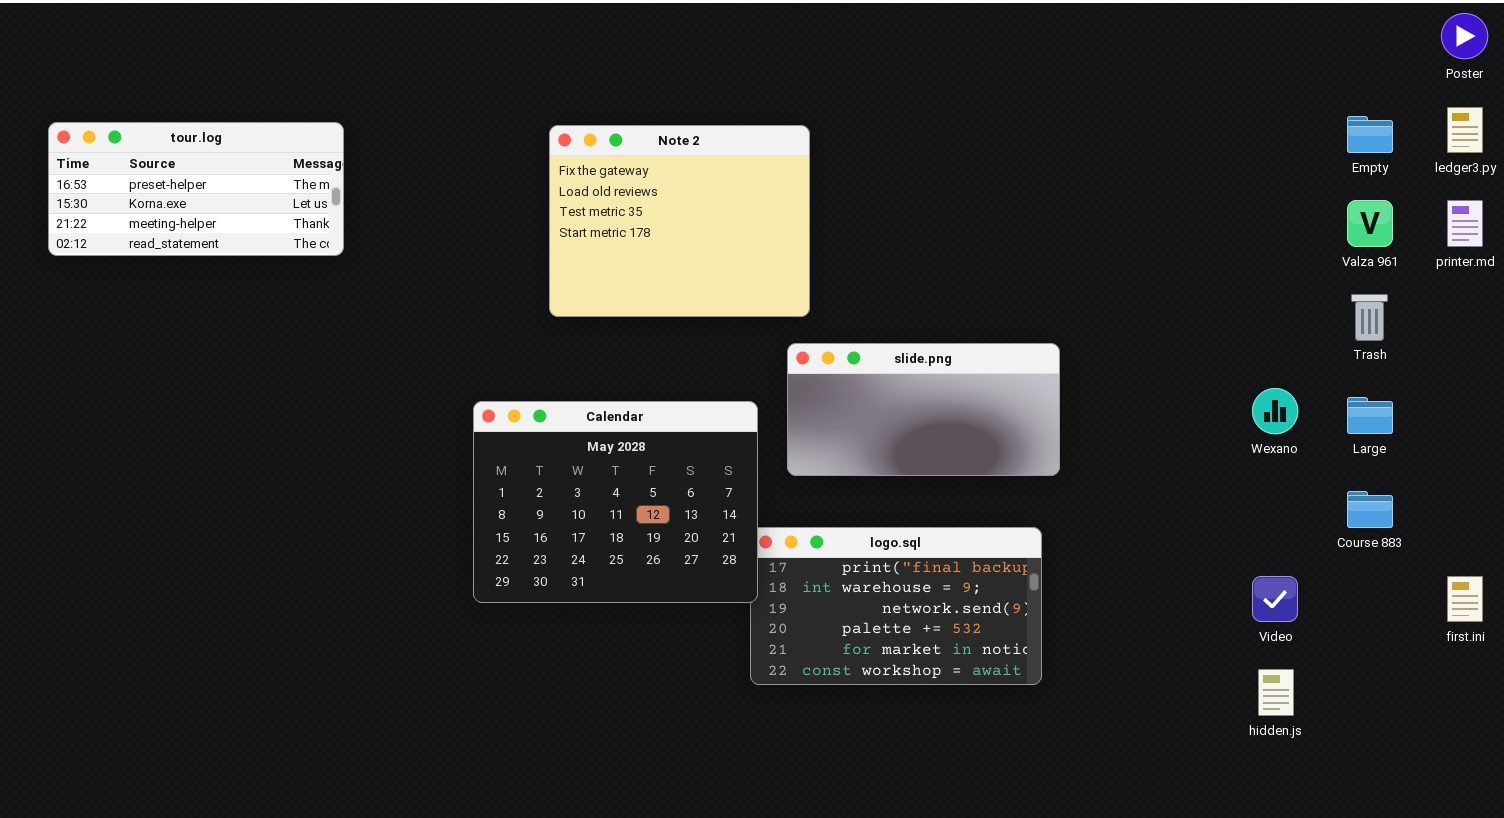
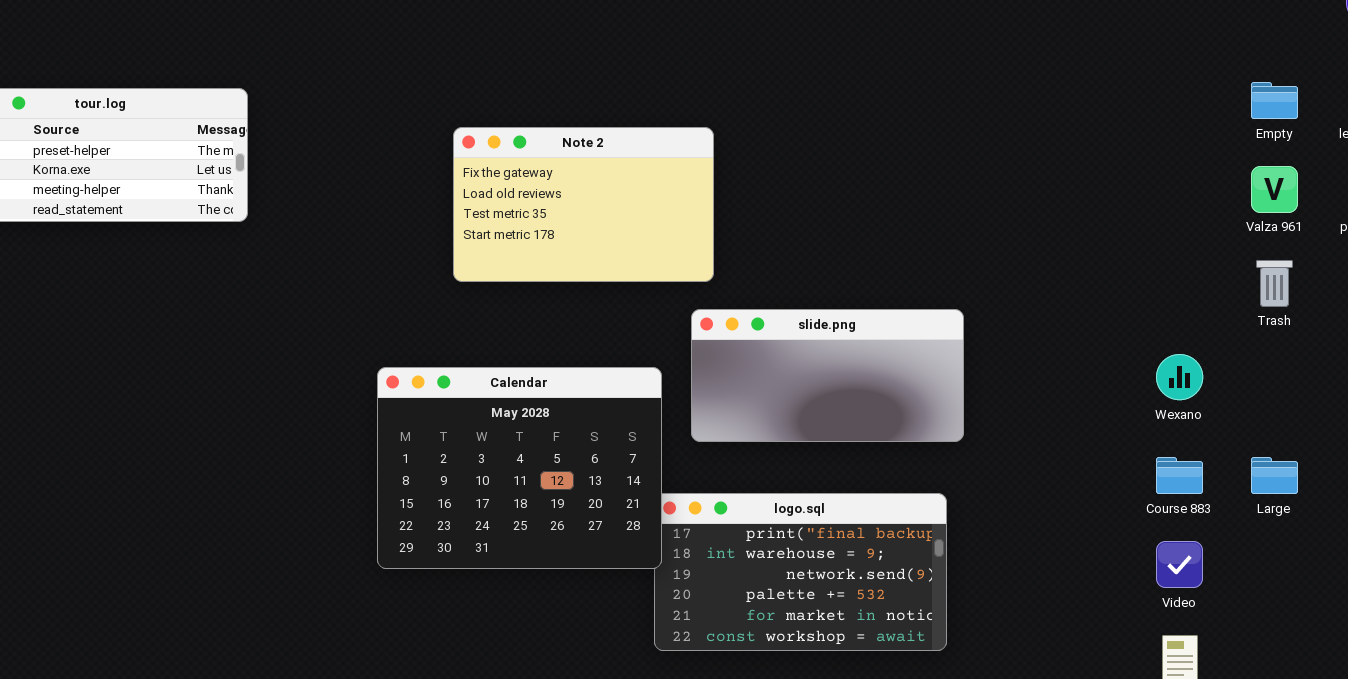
Note 2: [549,125,810,317] -> [453,127,714,282], resized
Large: [1347,397,1393,434] -> [1251,457,1298,494], moved
Course 883: [1347,491,1393,528] -> [1156,457,1203,494], moved

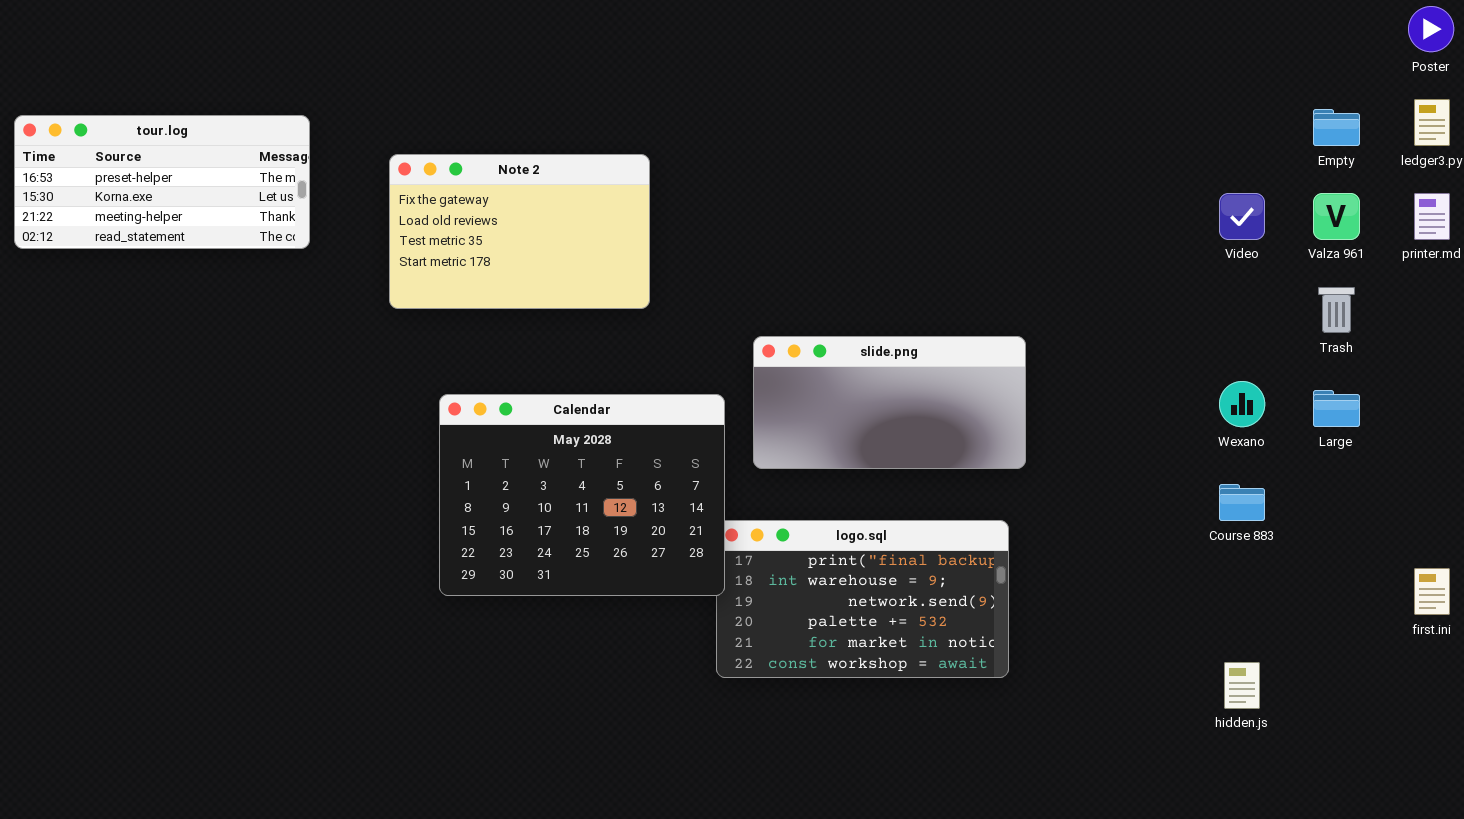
Note 2: [453,127,714,282] -> [389,154,650,309], moved
Large: [1251,457,1298,494] -> [1313,390,1360,427], moved
Video: [1156,541,1203,588] -> [1219,193,1265,240], moved

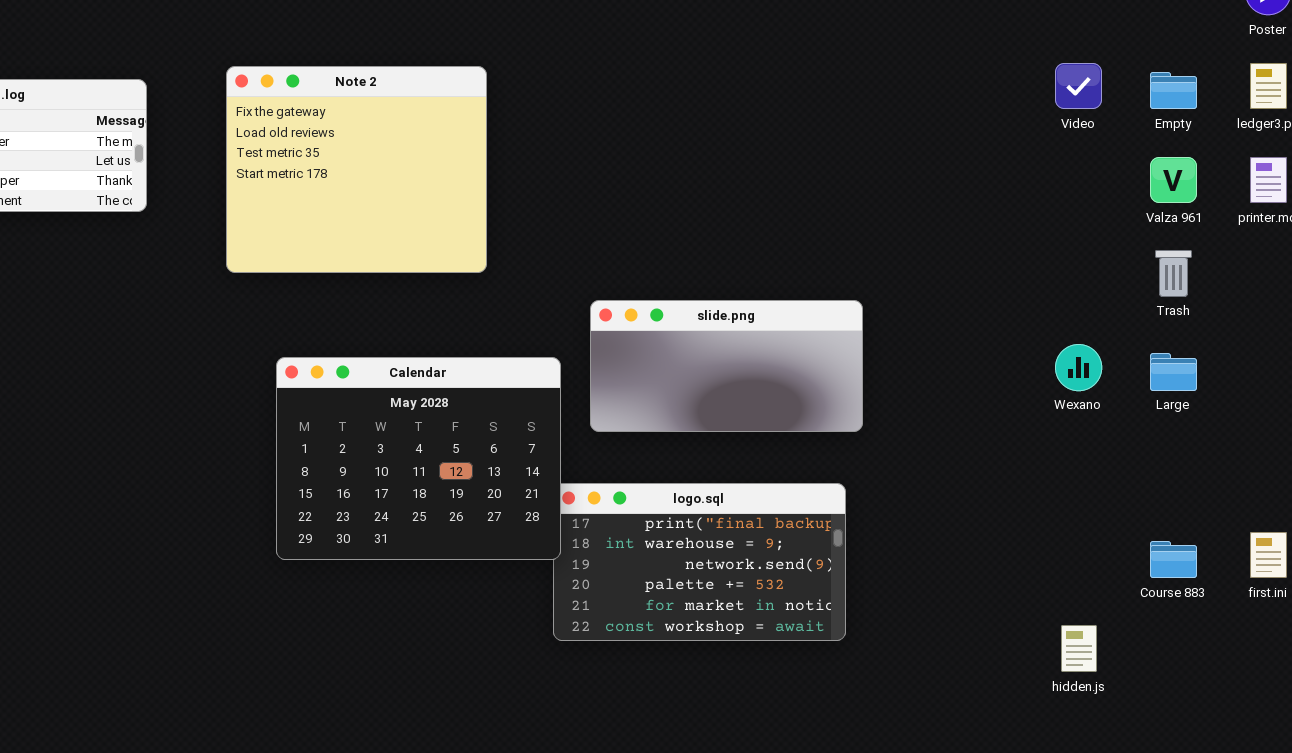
Note 2: [389,154,650,309] -> [226,66,487,273], resized
Video: [1219,193,1265,240] -> [1055,63,1102,109], moved
Course 883: [1219,484,1265,521] -> [1150,541,1197,578], moved

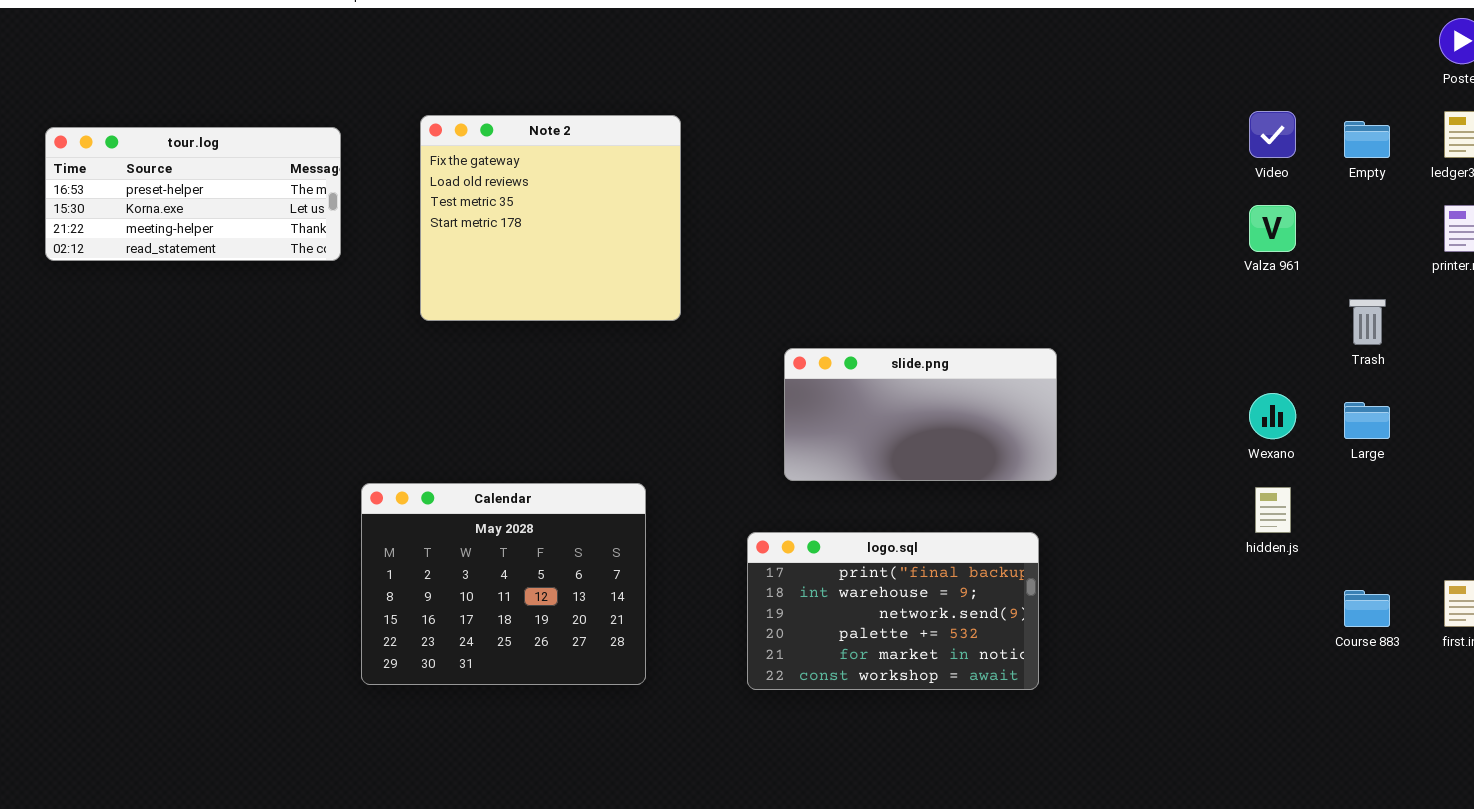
Valza 961: [1150,157,1197,203] -> [1249,205,1296,252], moved
Calendar: [276,357,561,560] -> [361,483,646,685], moved
hidden.js: [1061,625,1097,672] -> [1255,487,1291,533], moved

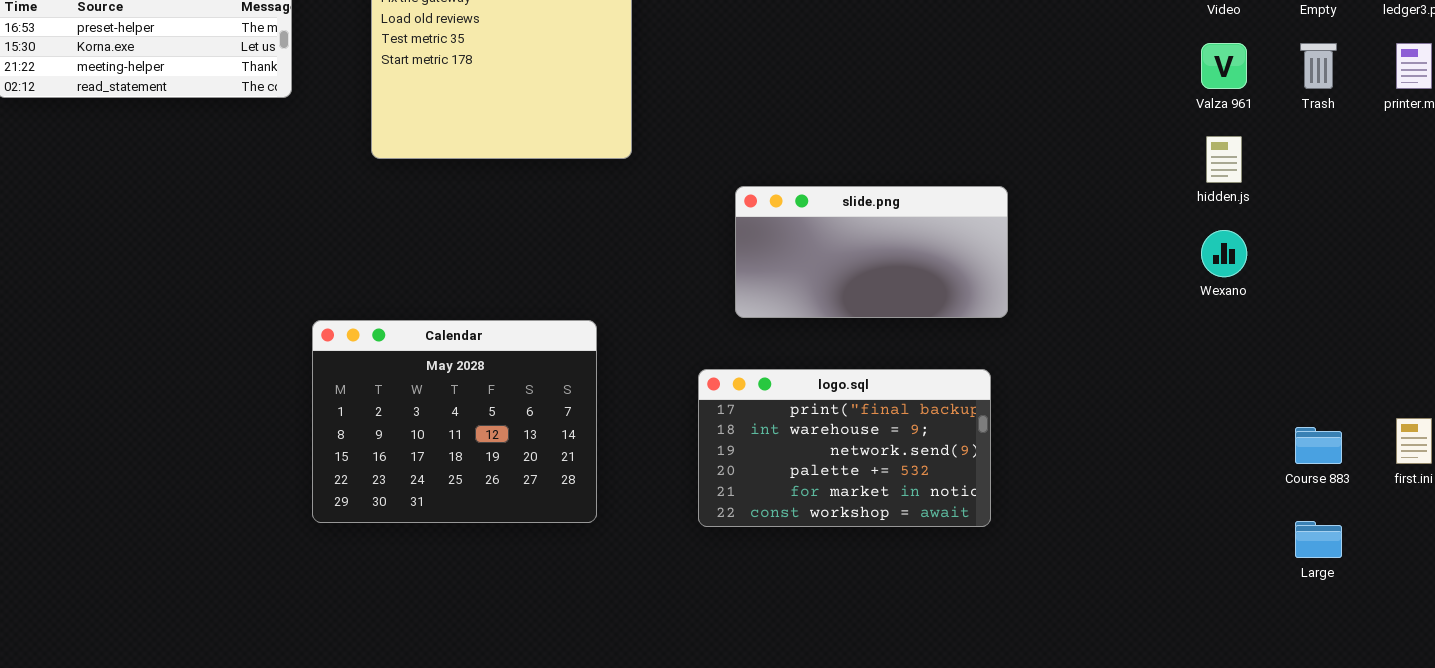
Trash: [1349,299,1386,345] -> [1300,43,1337,89], moved
Large: [1344,402,1390,439] -> [1295,521,1342,558], moved
hidden.js: [1255,487,1291,533] -> [1206,136,1242,183], moved

